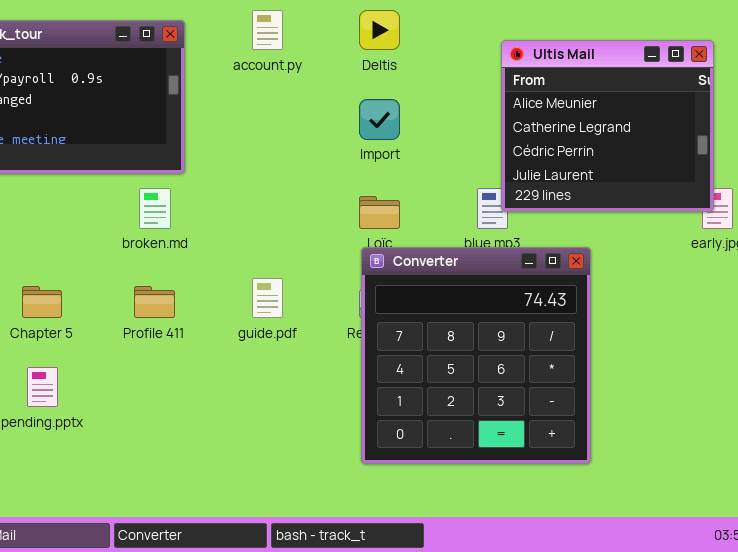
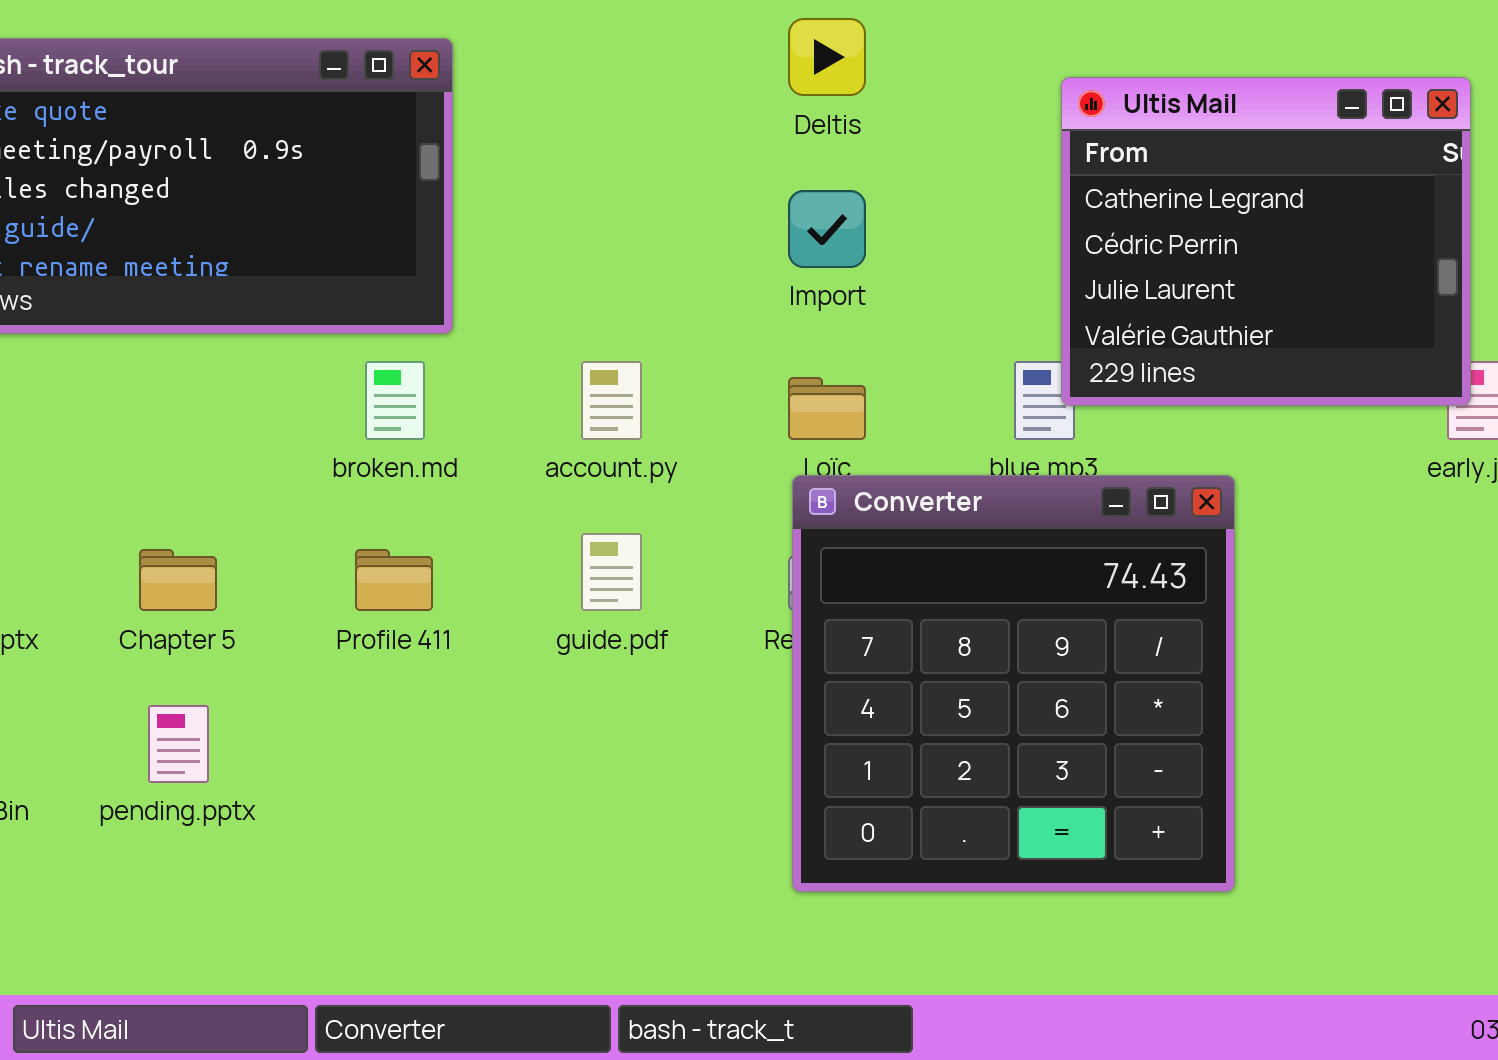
account.py: [252,10,283,50] -> [581,361,642,440], moved
Ultis Mail: [501,40,714,212] -> [1061,77,1471,406], scrolled down 1 row

